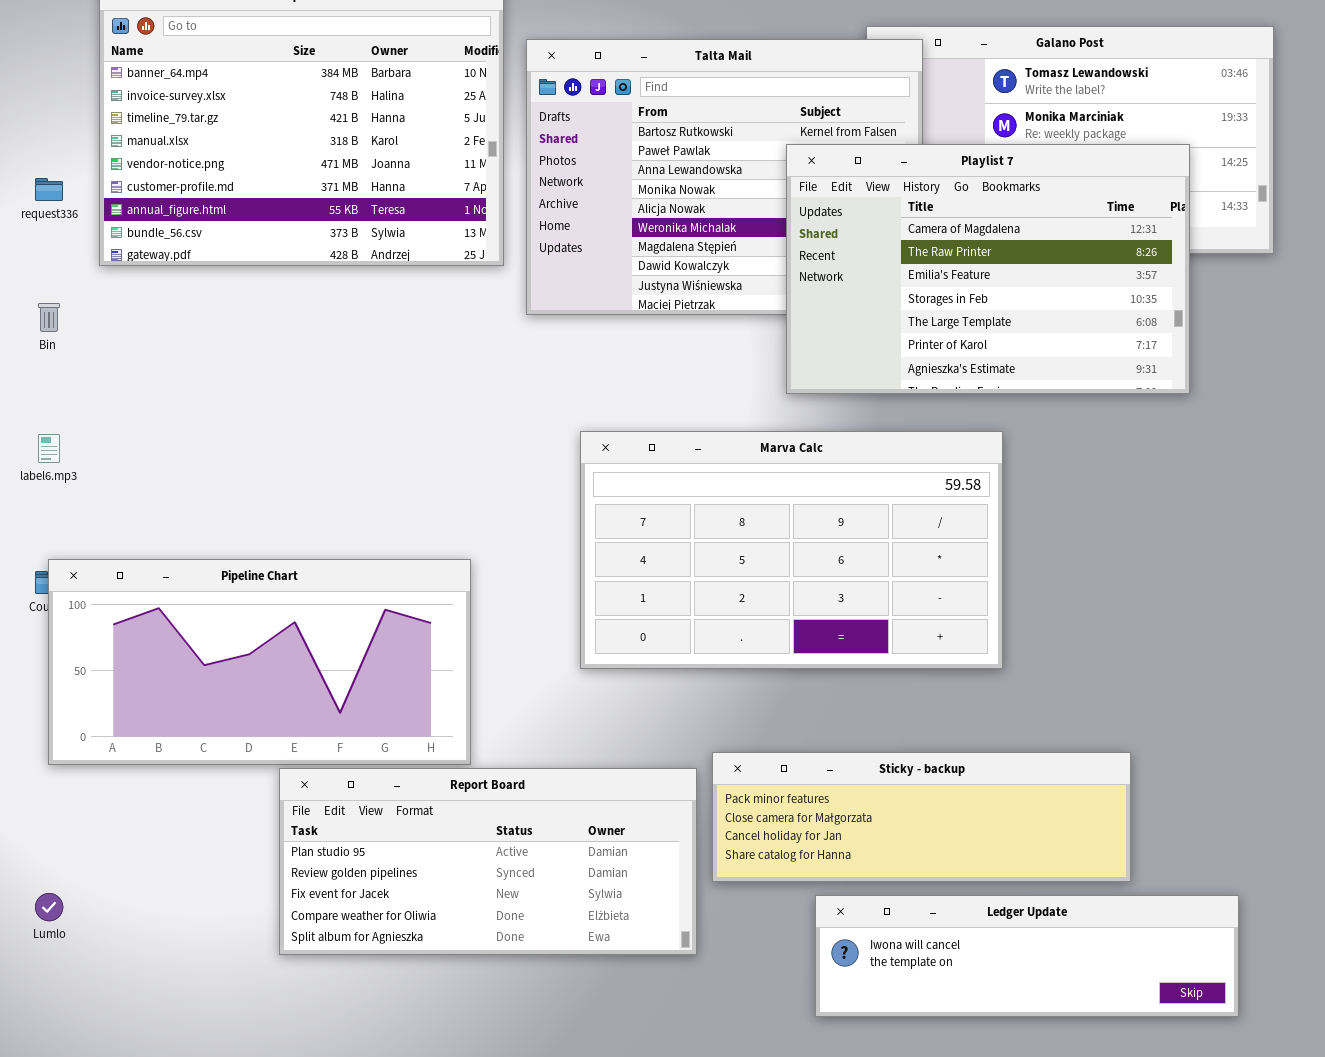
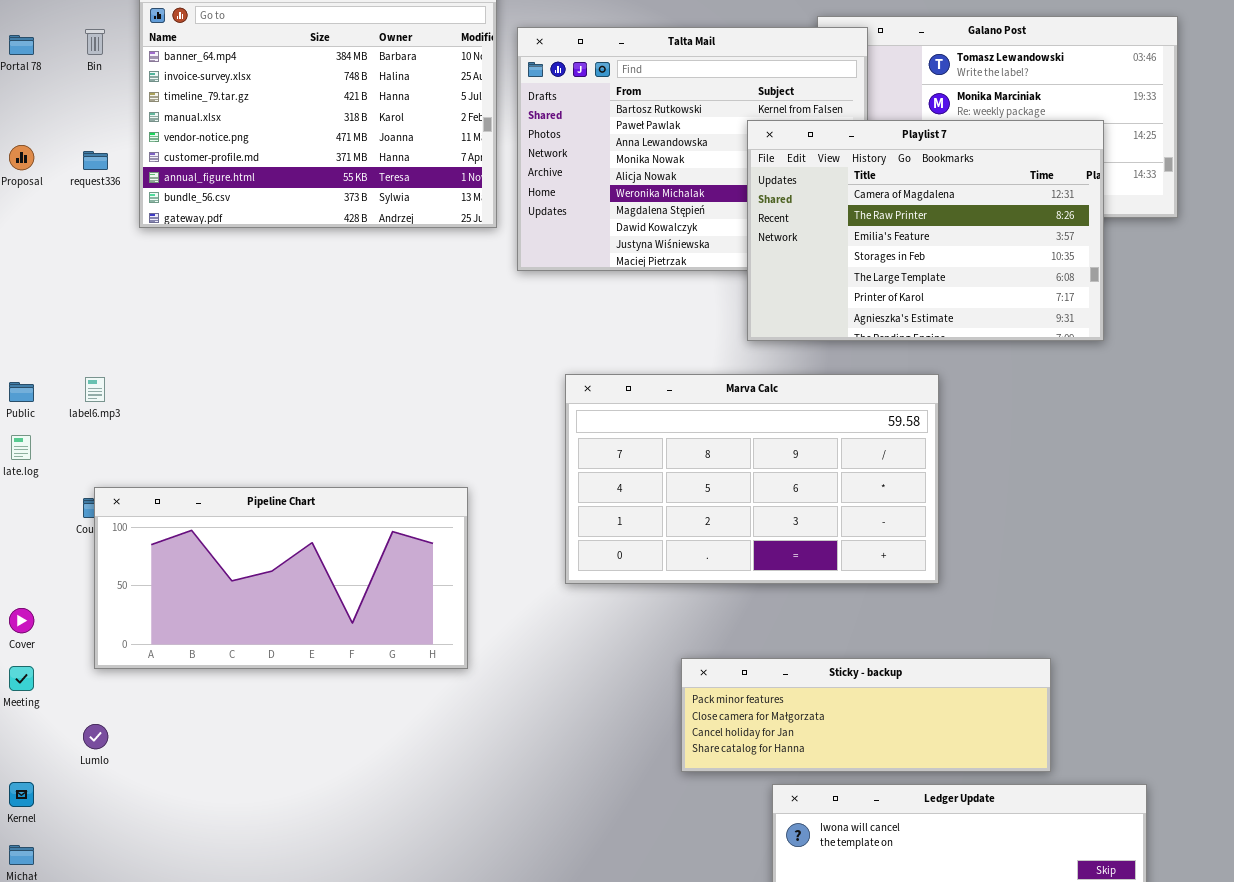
Bin: [38,303,60,332] -> [85,29,105,55], moved
Report Board: [279,768,697,955] -> none, closed
Lumlo: [35,893,63,921] -> [83,724,108,749], moved

